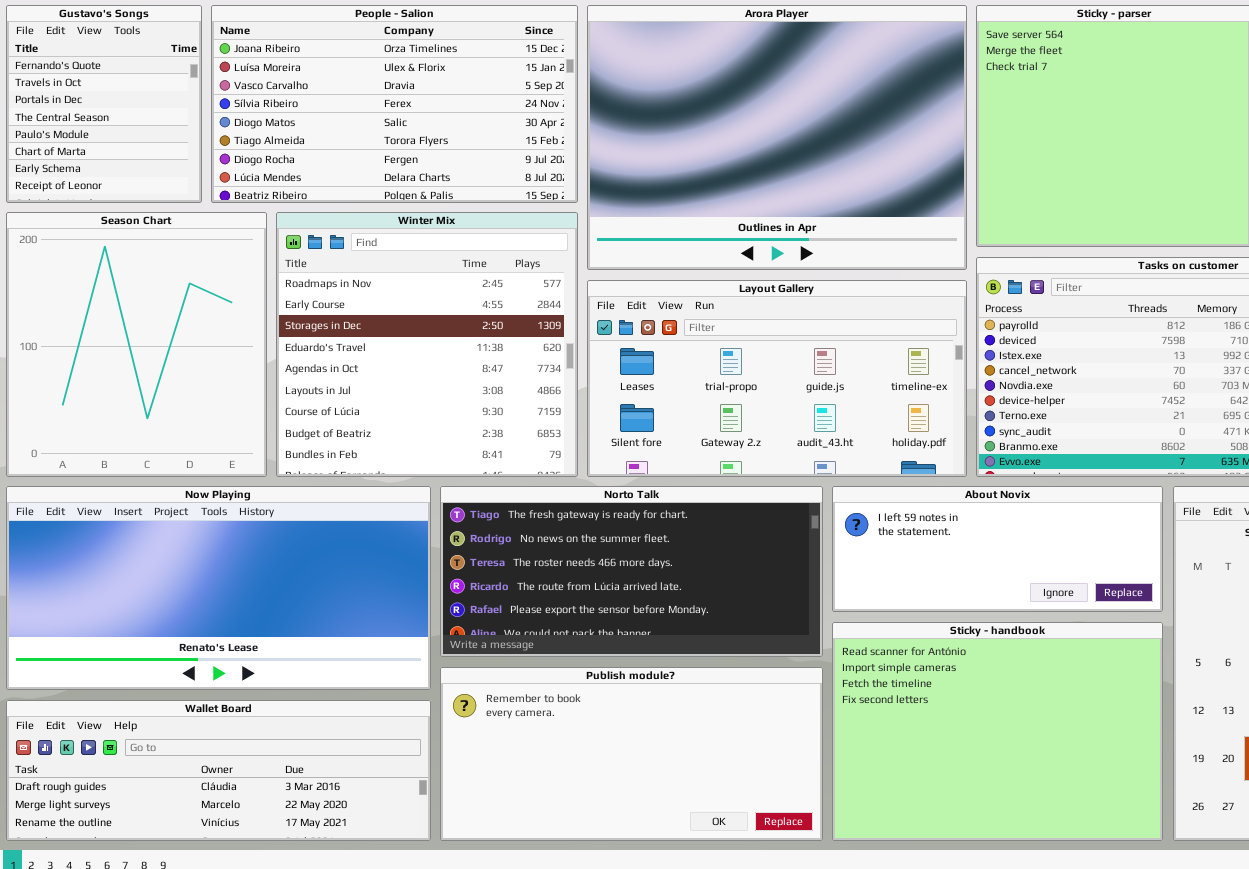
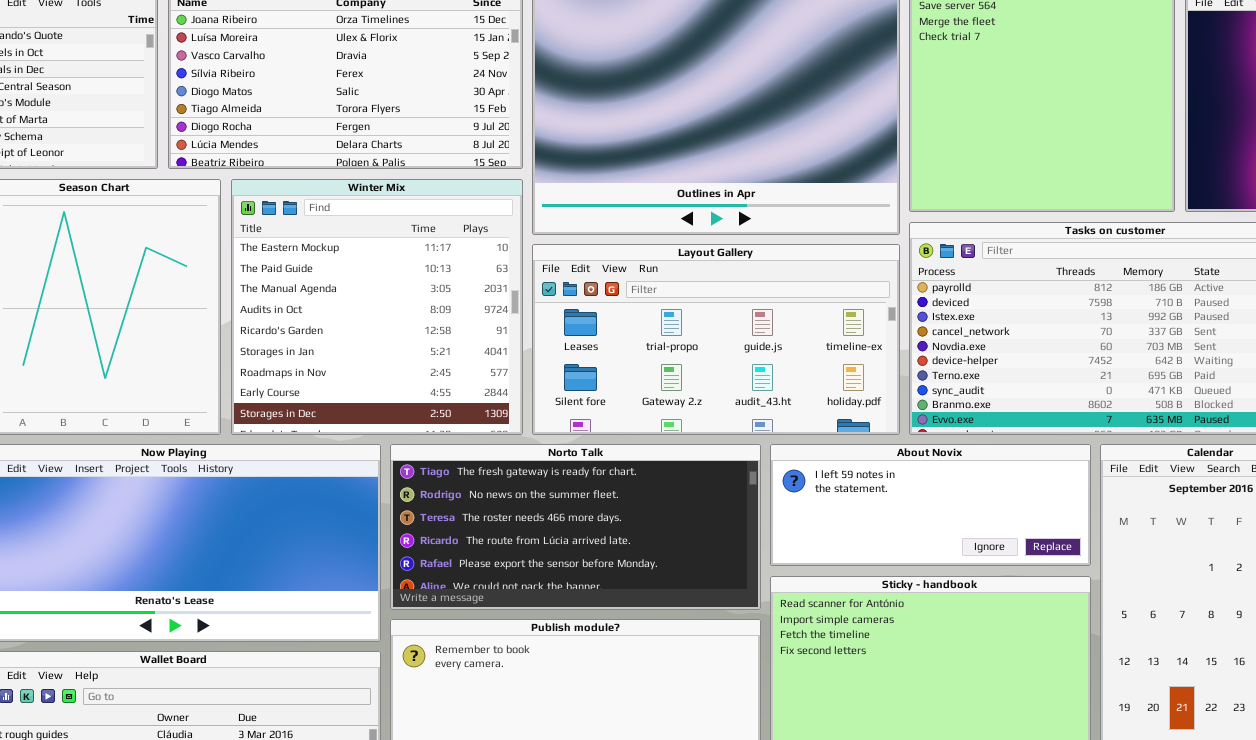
Winter Mix: [276,212,578,477] -> [231,179,523,435], scrolled up 6 rows

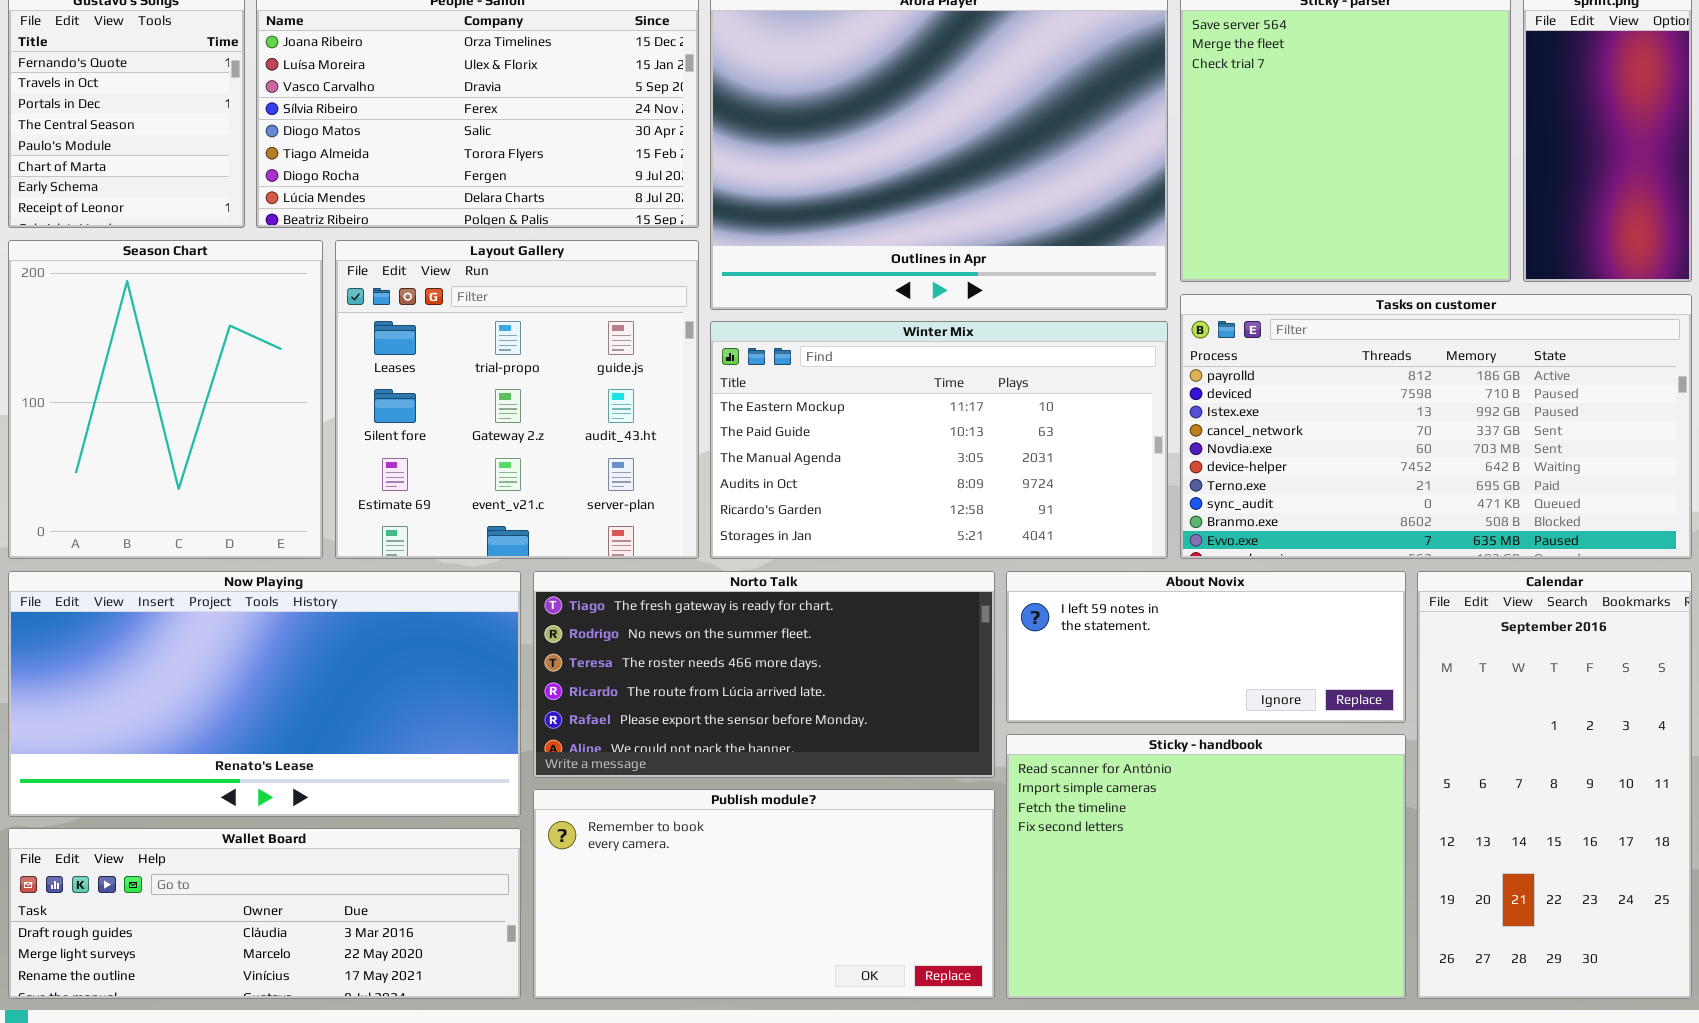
Winter Mix: [231,179,523,435] -> [710,321,1168,559], moved, resized
Layout Gallery: [532,244,900,435] -> [335,240,699,559], moved, resized

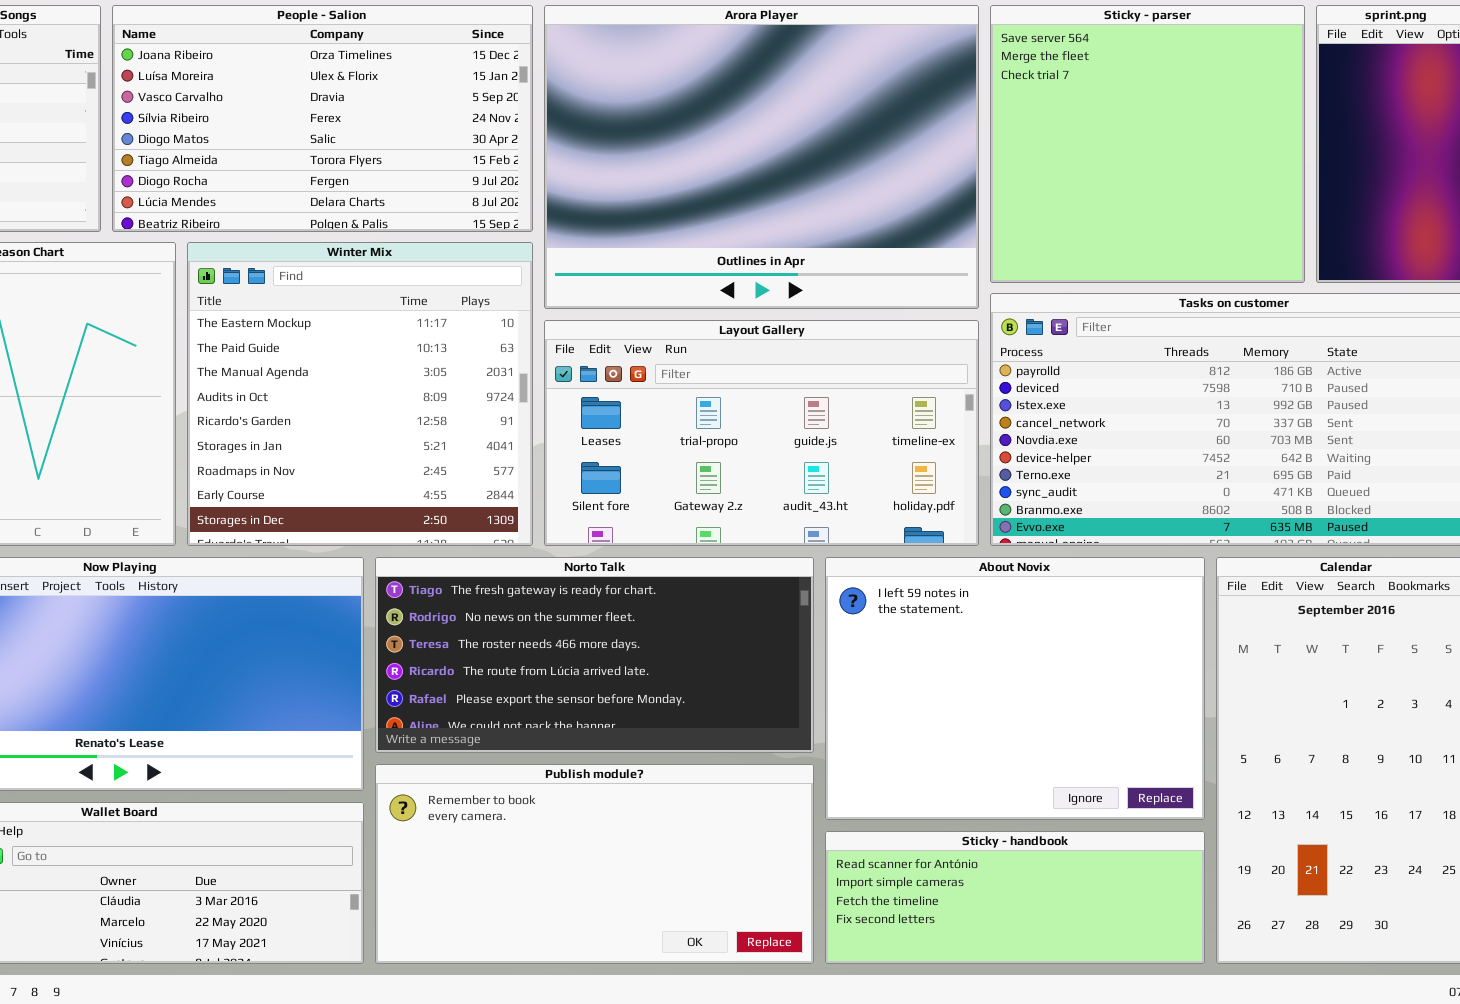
Layout Gallery: [335,240,699,559] -> [544,320,979,546], moved, resized
Winter Mix: [710,321,1168,559] -> [187,242,533,546], moved, resized
About Novix: [1006,571,1406,723] -> [825,557,1205,820], resized
Sticky - handbook: [1006,734,1406,999] -> [825,831,1205,964], resized

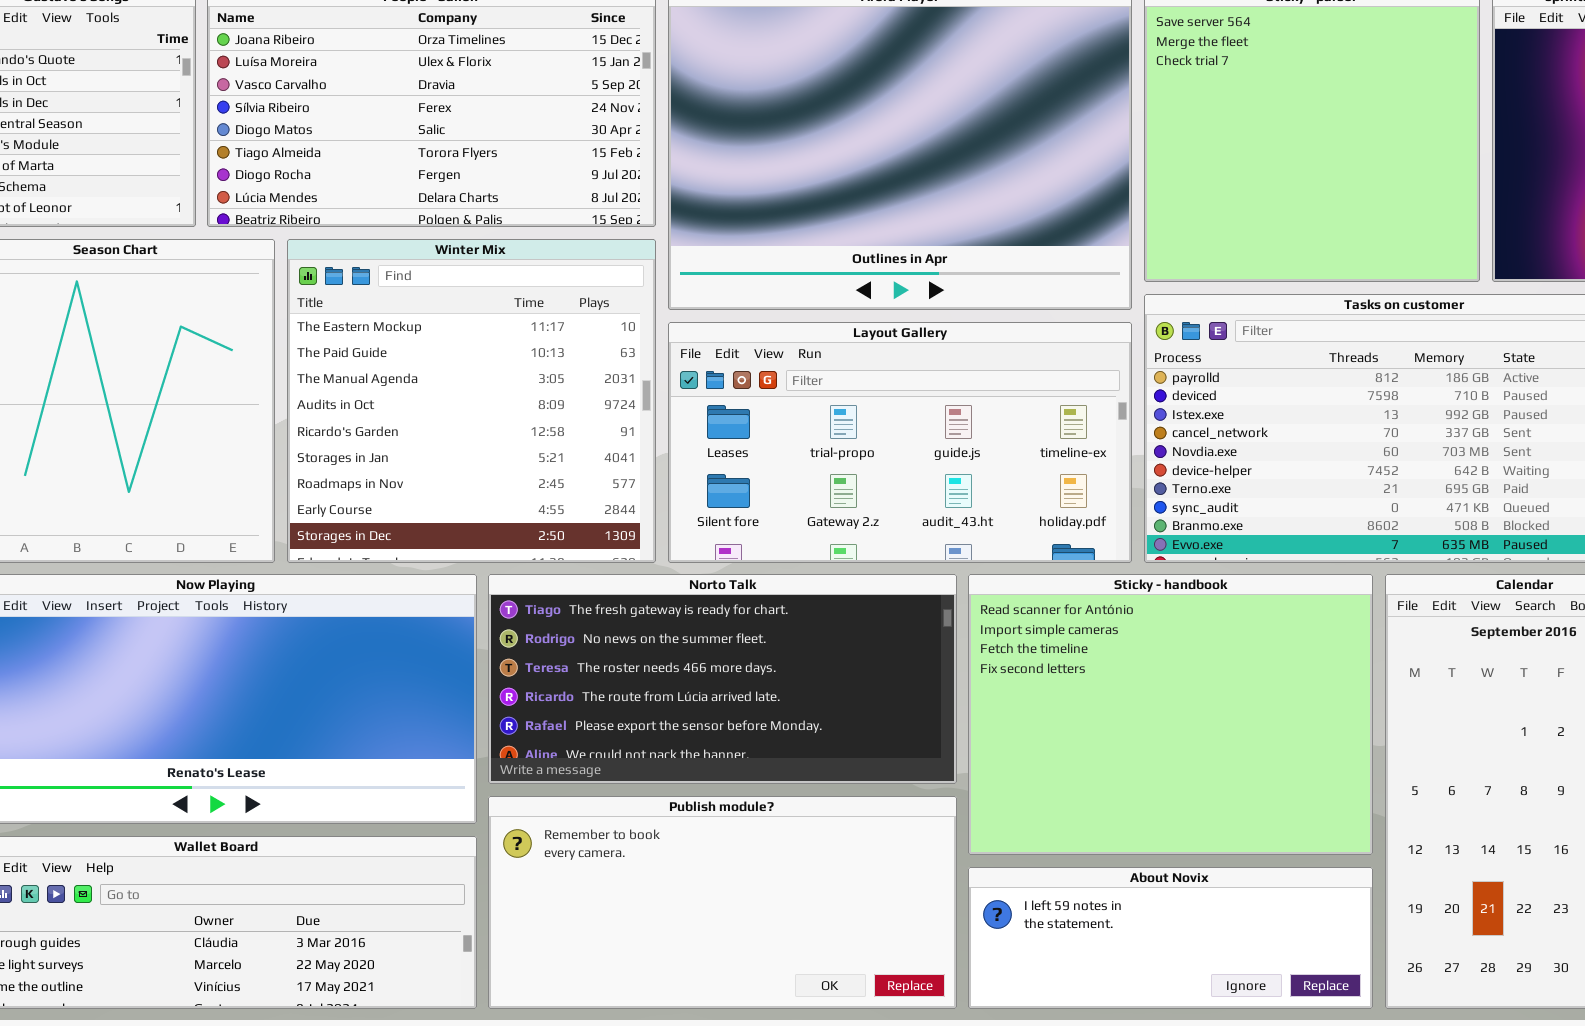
About Novix: [825,557,1205,820] -> [968,867,1373,1009], moved, resized
Sticky - handbook: [825,831,1205,964] -> [968,574,1373,855], moved, resized

